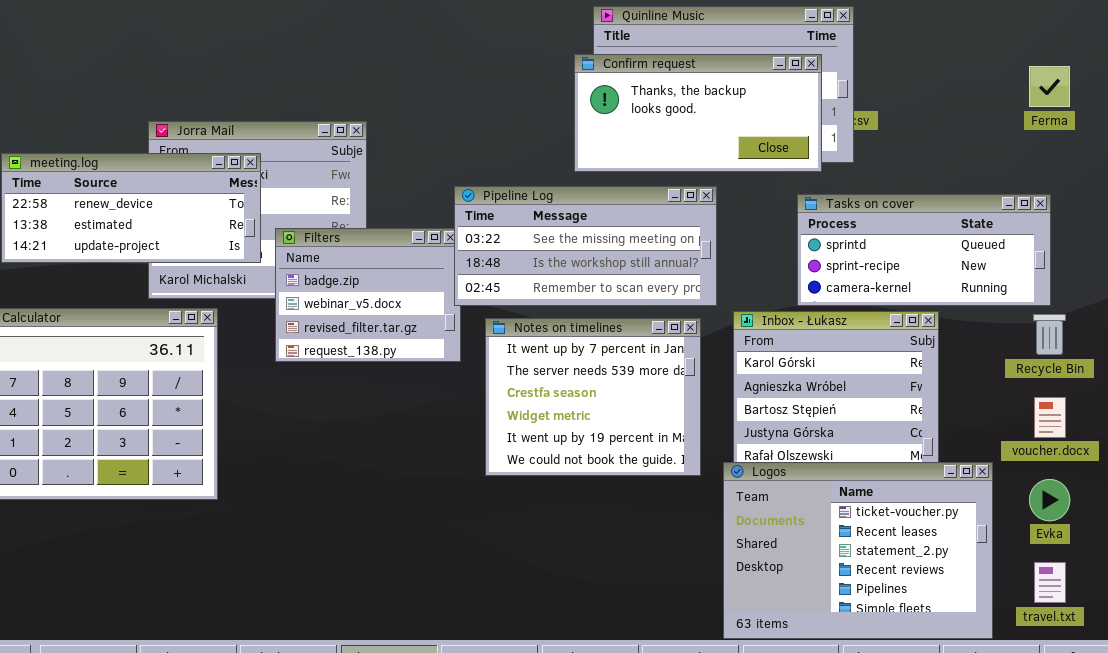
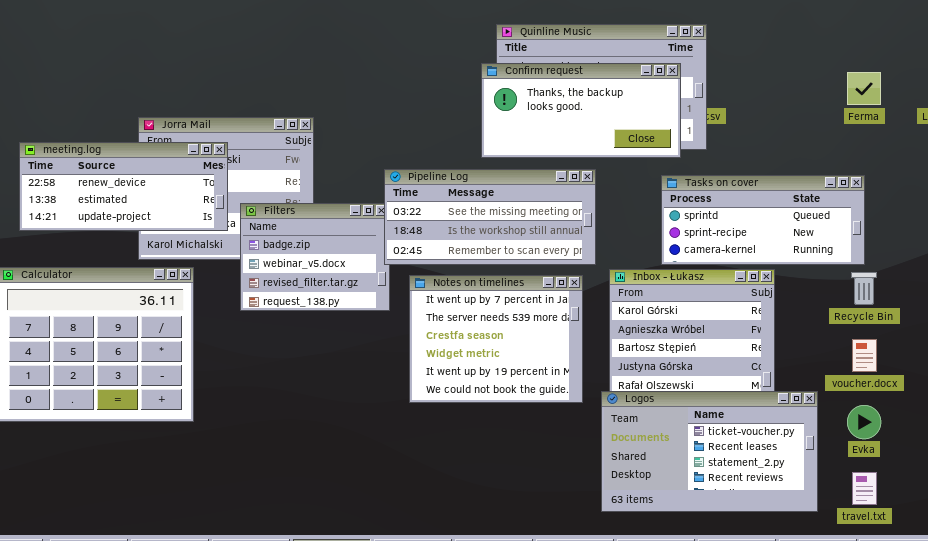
Logos: [723,462,993,639] -> [601,391,818,512], resized

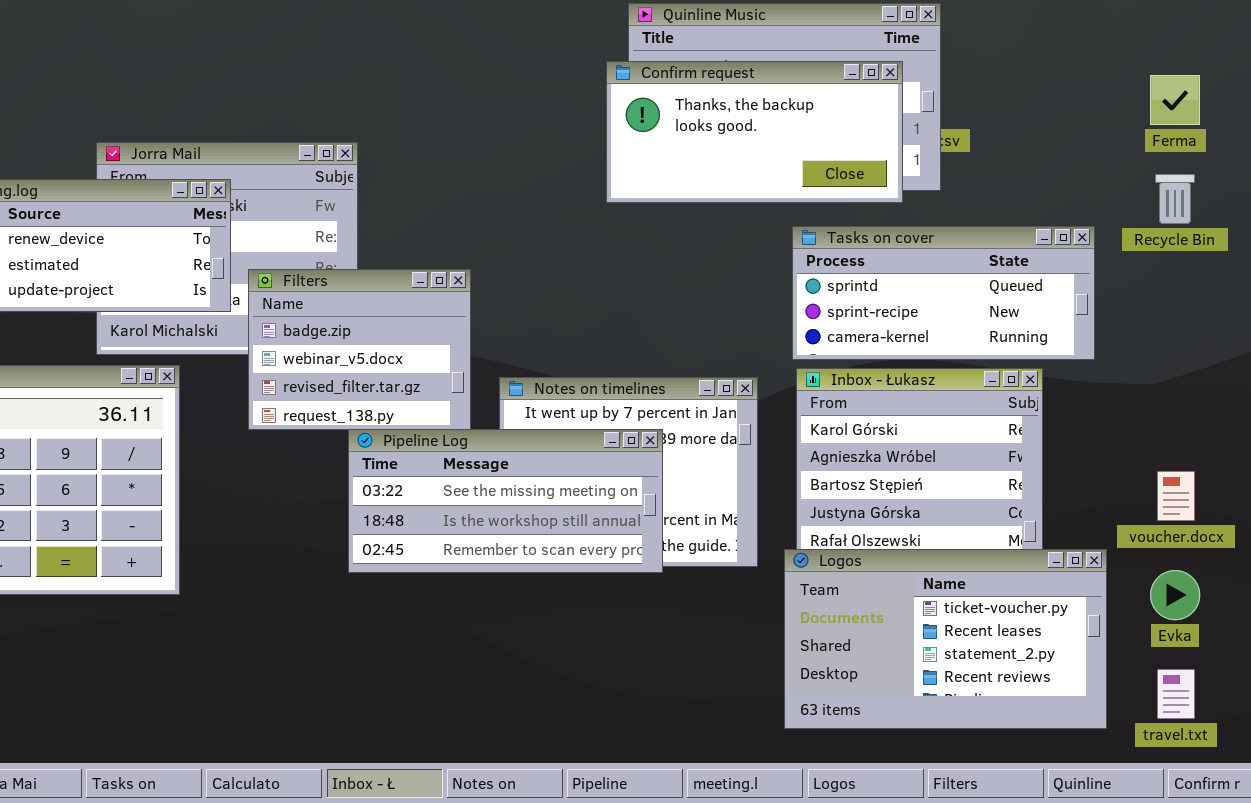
Pipeline Log: [384,169,596,265] -> [348,429,663,573], moved
Tasks on cover: [661,175,865,265] -> [792,226,1095,360], moved
Recycle Bin: [851,272,877,305] -> [1155,174,1195,224], moved

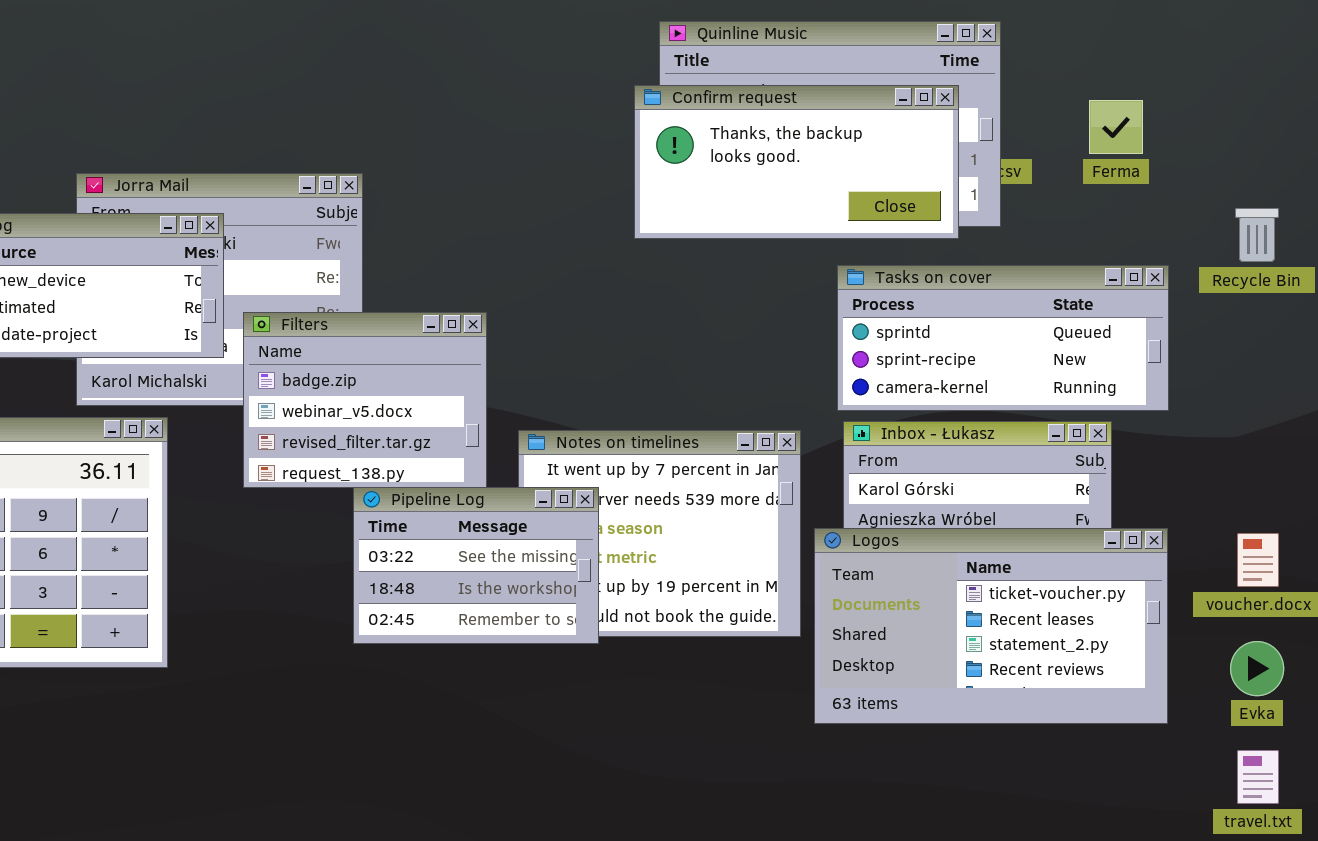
Ferma: [1150,75,1200,125] -> [1089,100,1143,154], moved
Pipeline Log: [348,429,663,573] -> [353,487,599,644], resized
Logos: [784,549,1107,729] -> [814,528,1168,724], moved

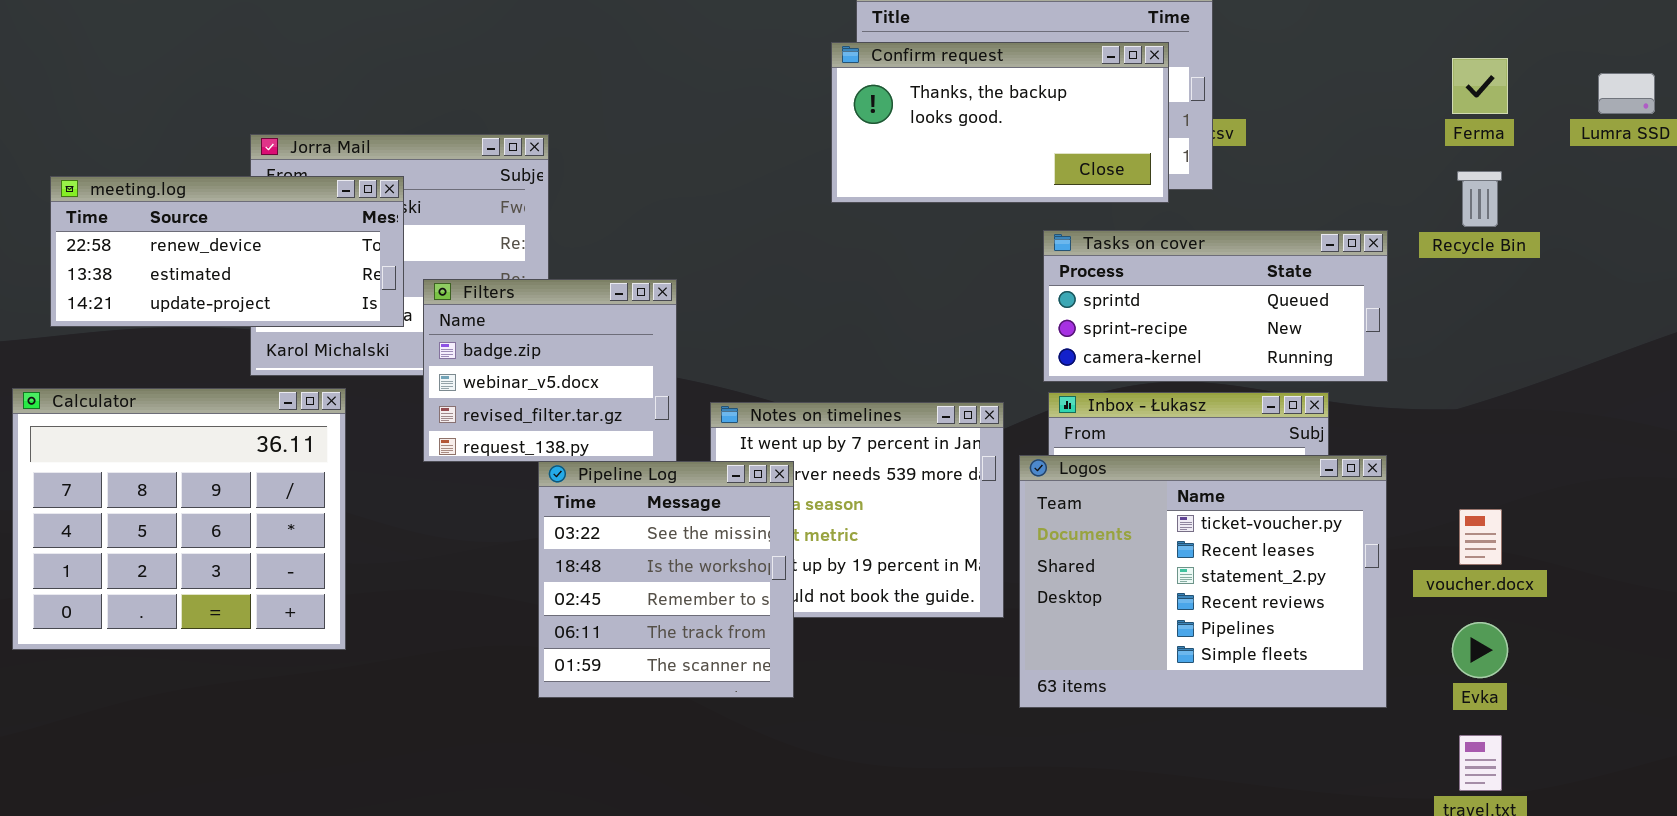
Ferma: [1089,100,1143,154] -> [1452,58,1508,114], moved
Pipeline Log: [353,487,599,644] -> [538,461,794,698], resized
Logos: [814,528,1168,724] -> [1019,455,1387,708], resized

